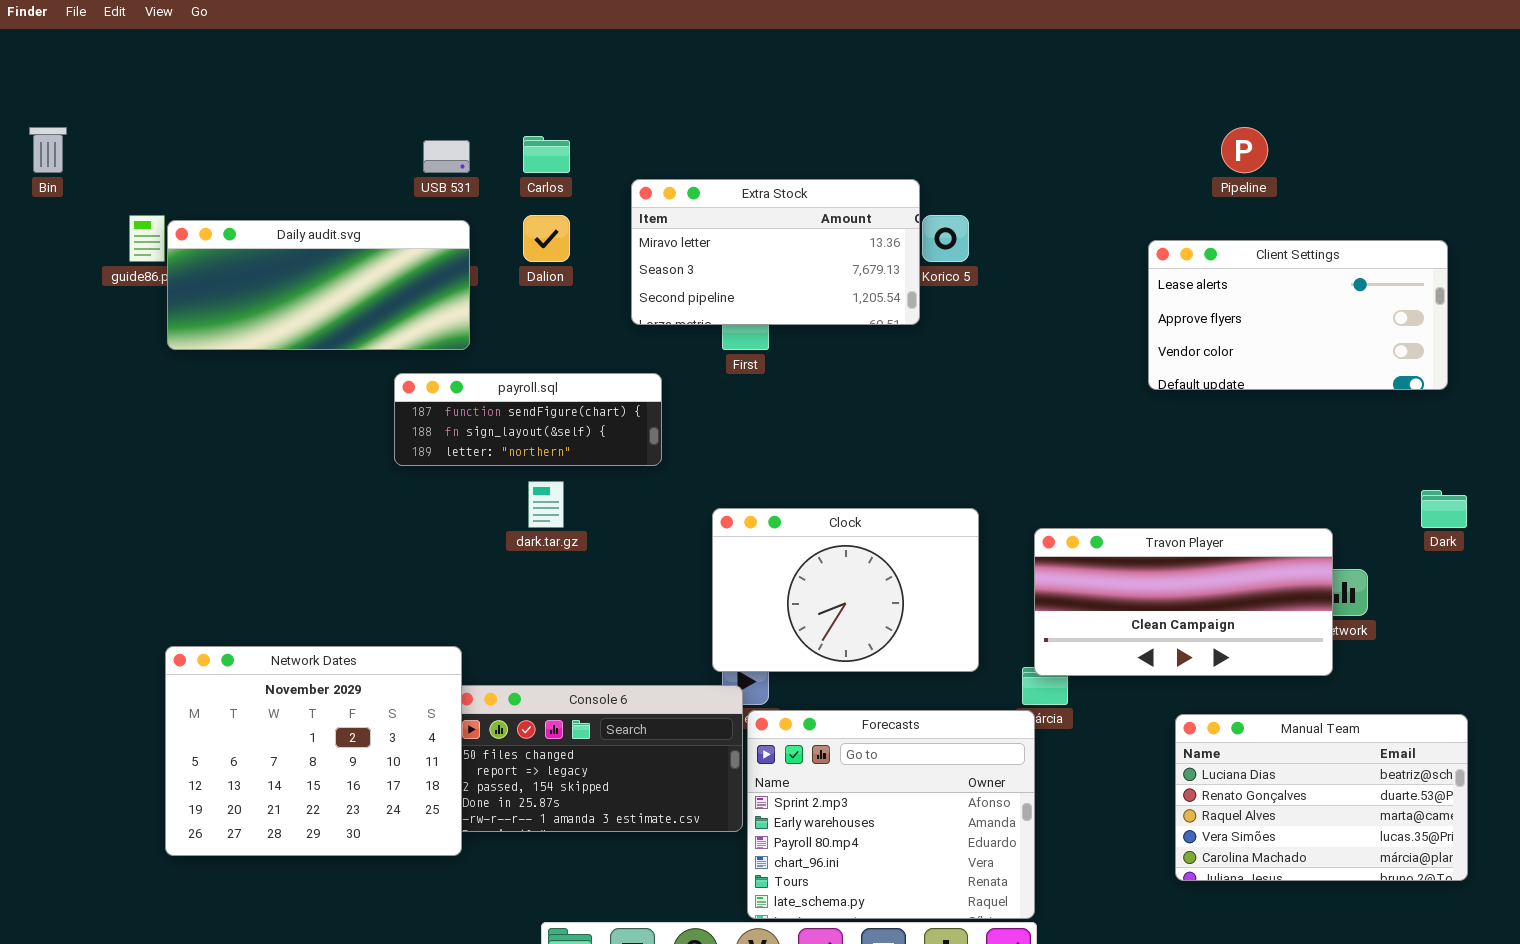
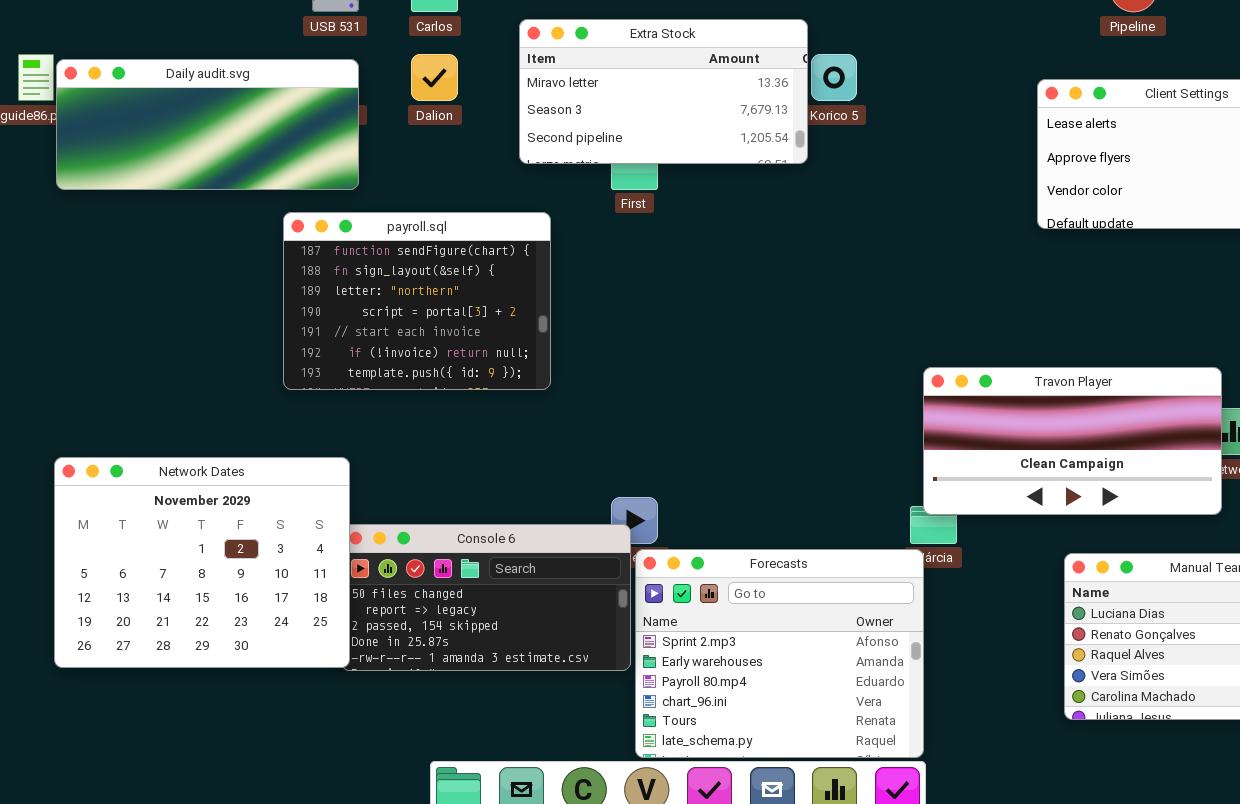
payroll.sql: [394,373,662,466] -> [283,212,551,390], resized
Clock: [712,508,979,672] -> none, closed
Network Dates: [165,646,462,856] -> [54,457,350,668], moved

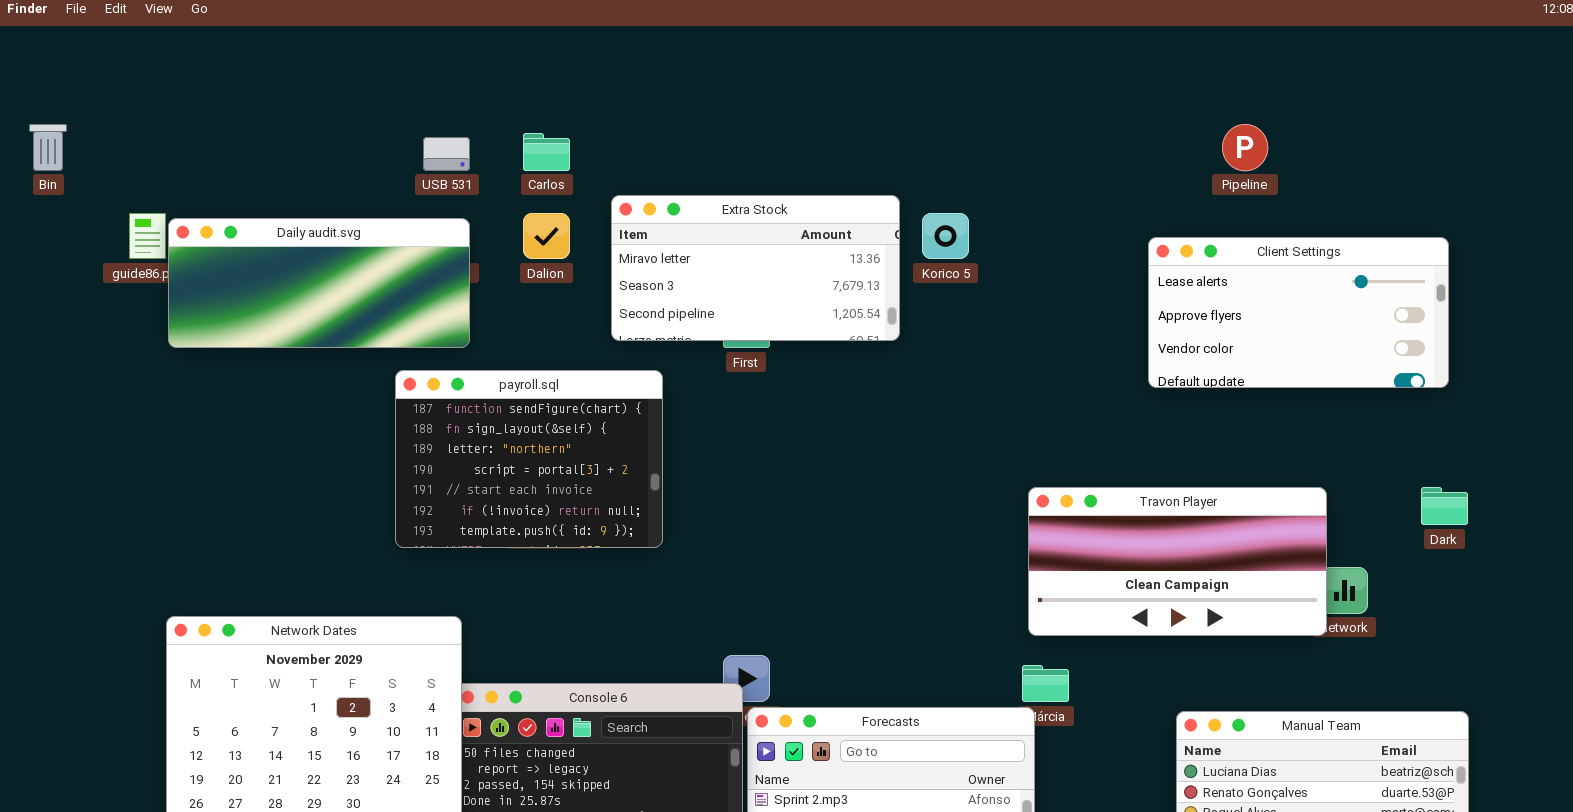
Extra Stock: [519,19,808,164] -> [611,195,900,341], moved
Travon Player: [923,367,1222,515] -> [1028,487,1327,636], moved

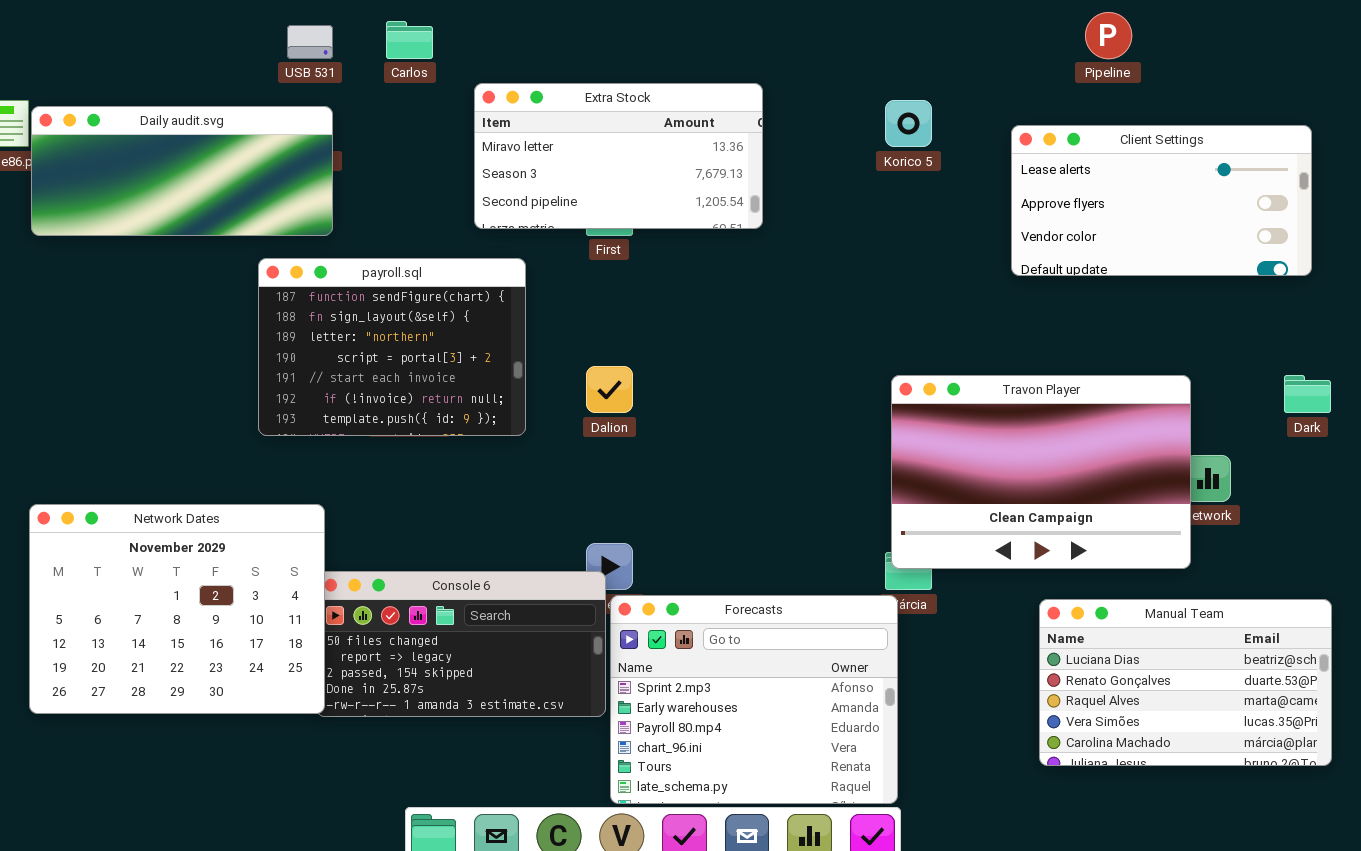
Dalion: [523,213,570,259] -> [586,366,633,413], moved
Korico 5: [922,213,969,259] -> [885,100,932,147], moved
Travon Player: [1028,487,1327,636] -> [891,375,1191,569], resized

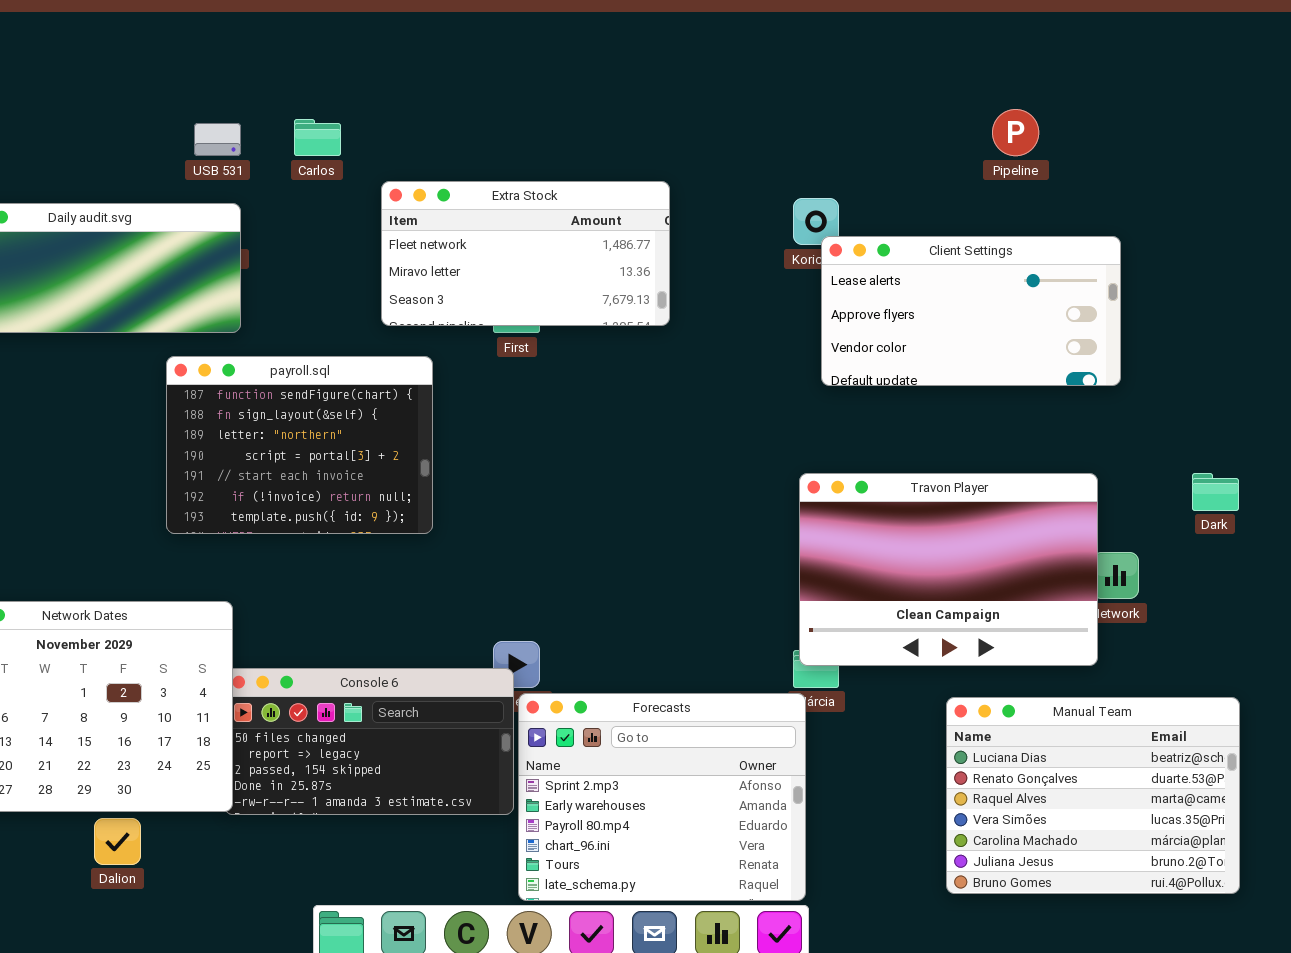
Extra Stock: [474,83,763,229] -> [381,181,670,326], scrolled up 1 row
Client Settings: [1011,125,1312,276] -> [821,236,1121,386], moved
Dalion: [586,366,633,413] -> [94,818,141,865], moved
Manual Team: [1039,599,1332,766] -> [946,697,1240,894], resized

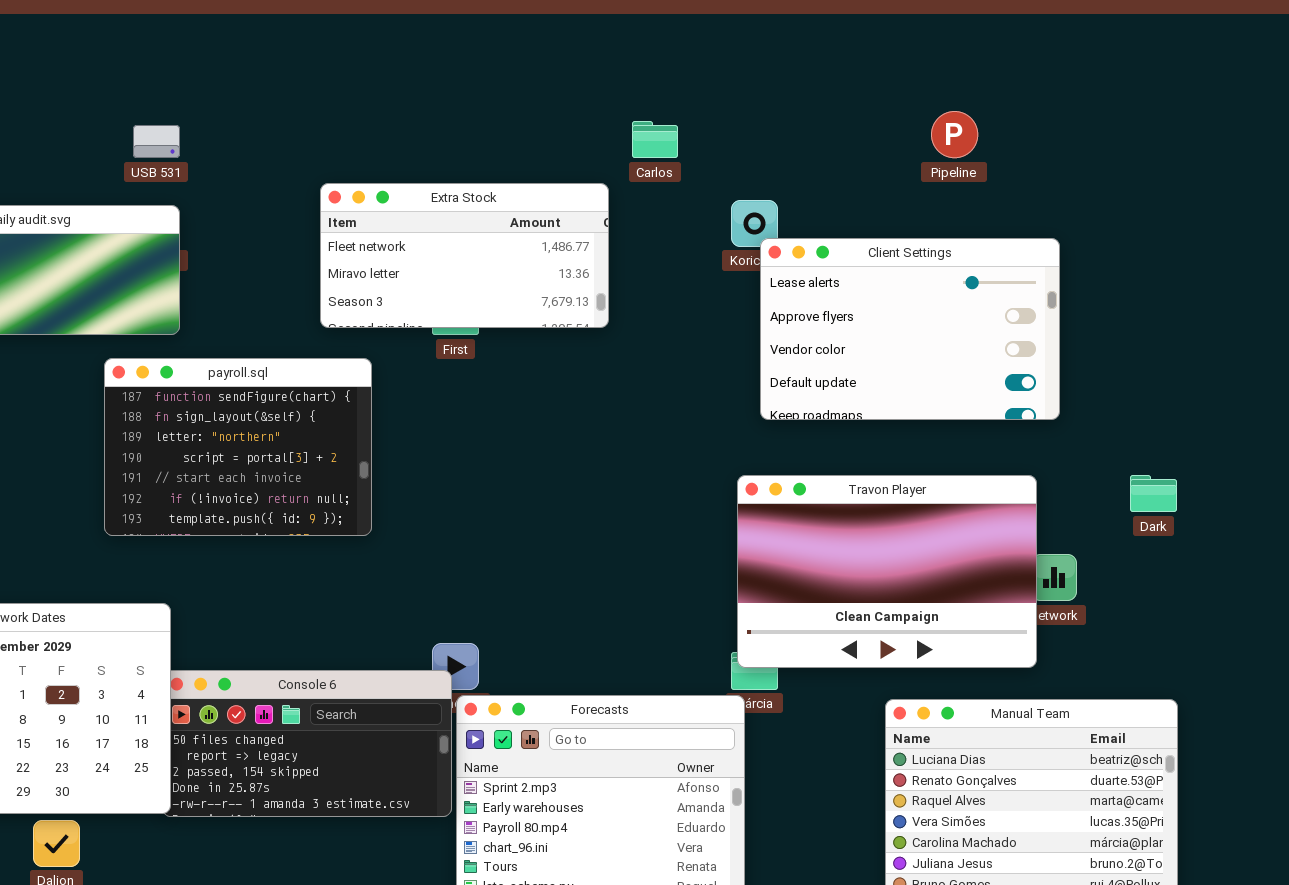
Carlos: [294,119,341,156] -> [632,121,678,158], moved
Client Settings: [821,236,1121,386] -> [760,238,1060,420], resized

